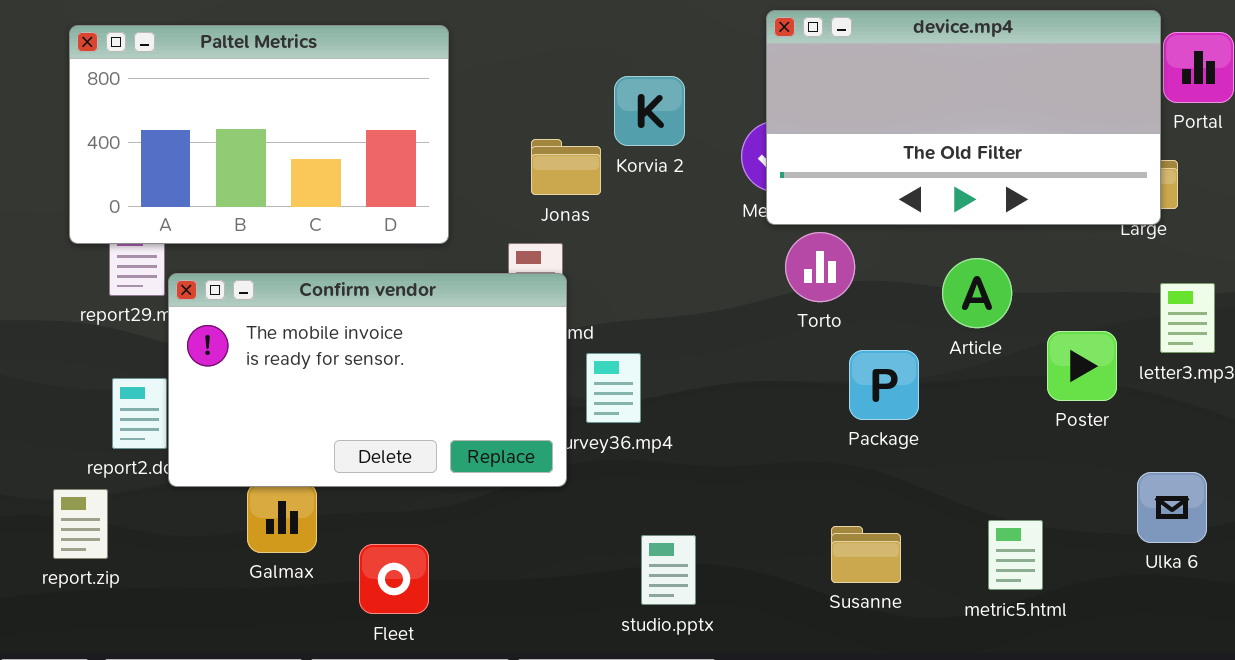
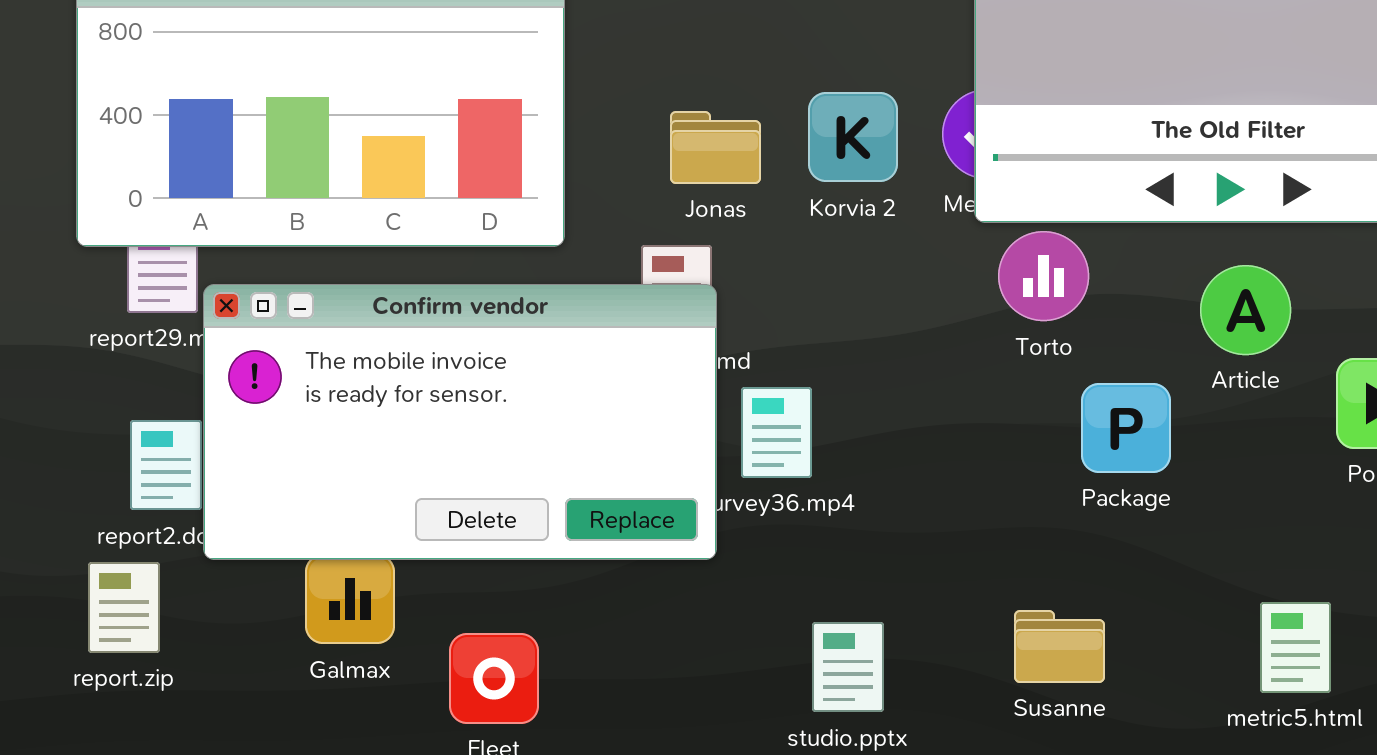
Korvia 2: [614,76,685,146] -> [808,92,898,182], moved
report.zip: [53,489,108,559] -> [88,562,160,653], moved
Susanne: [831,526,901,583] -> [1014,610,1105,683], moved

